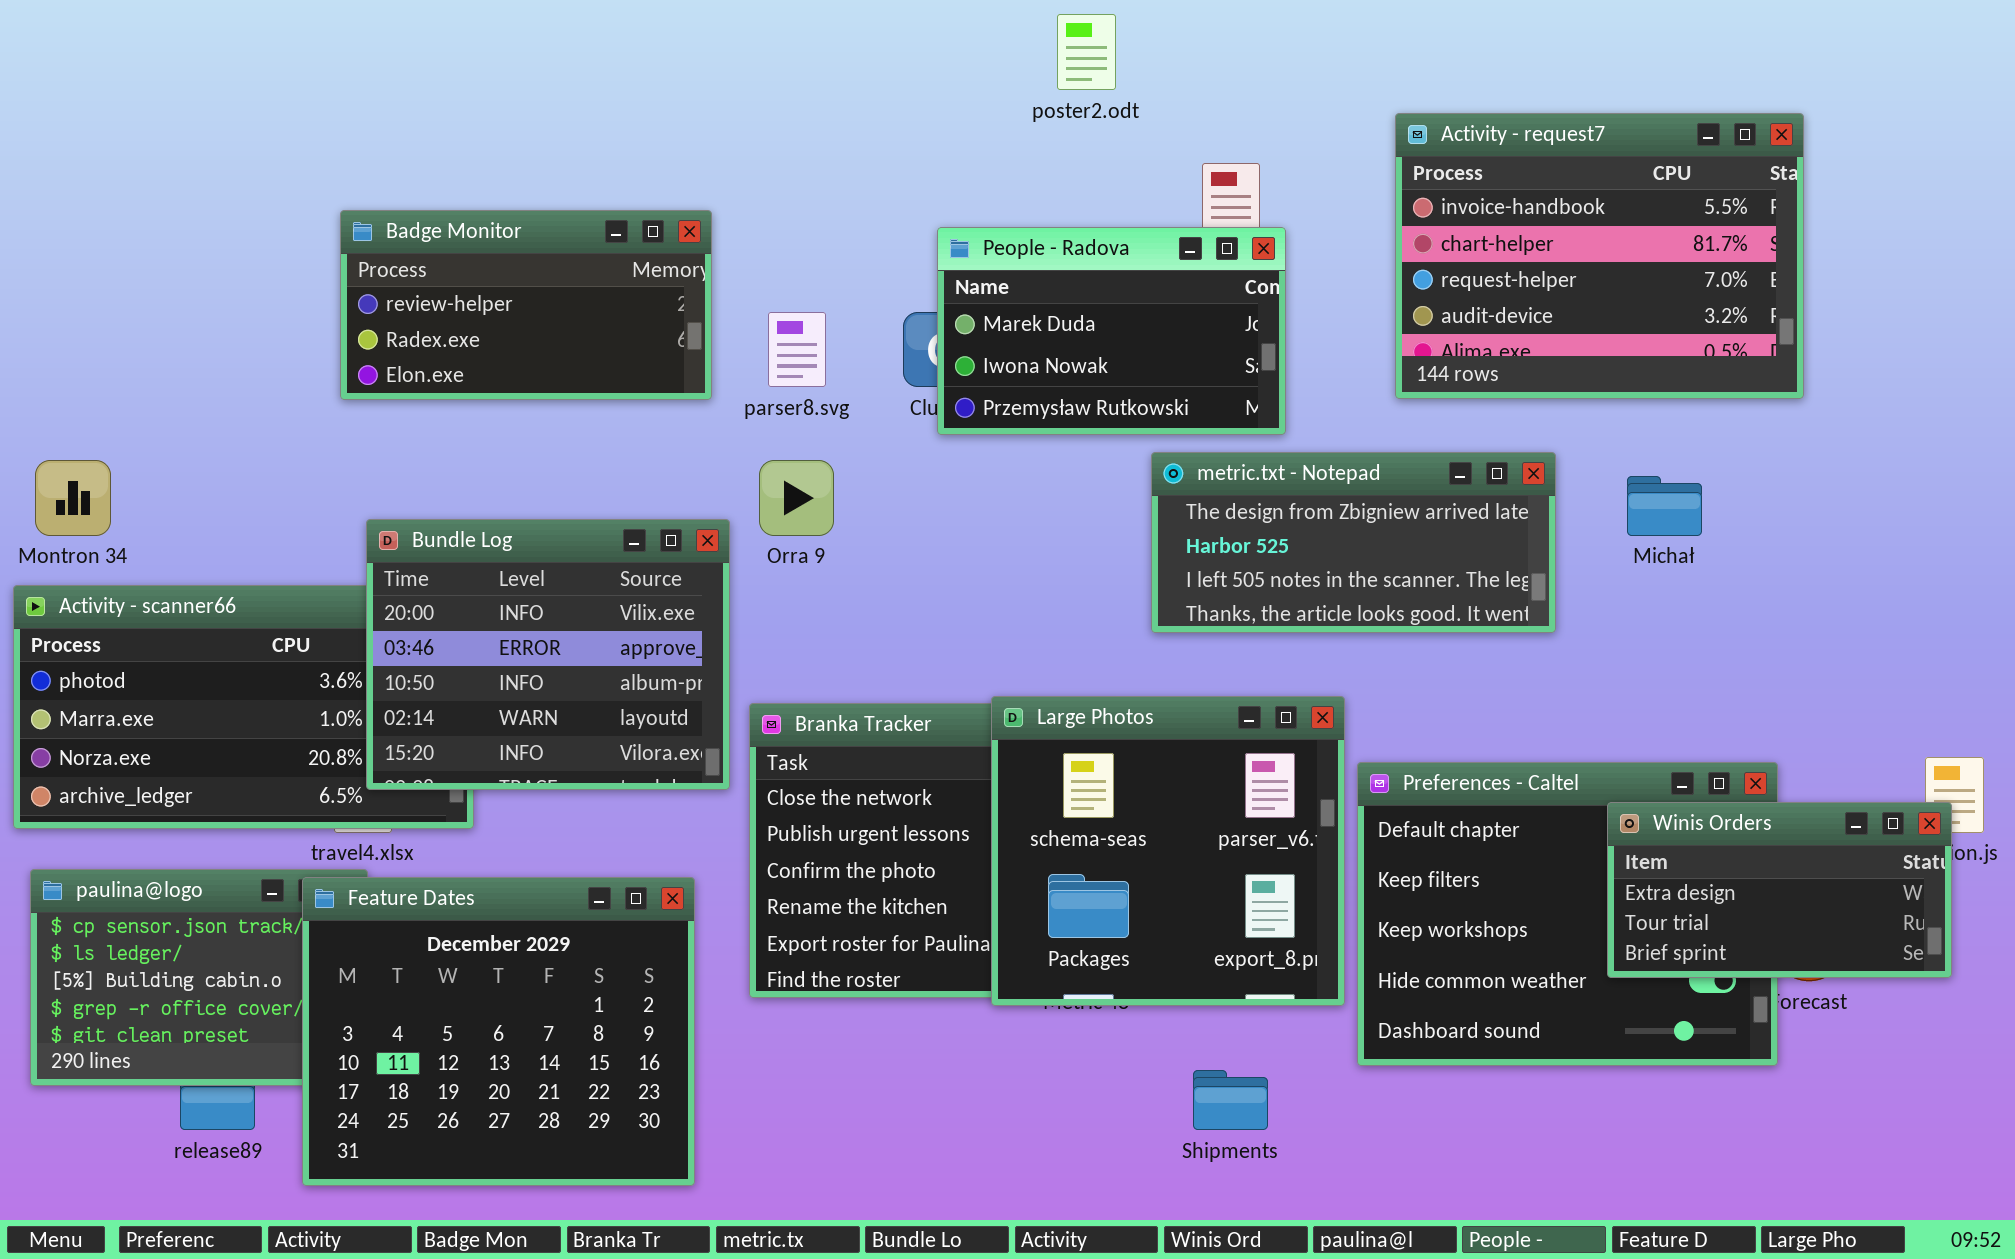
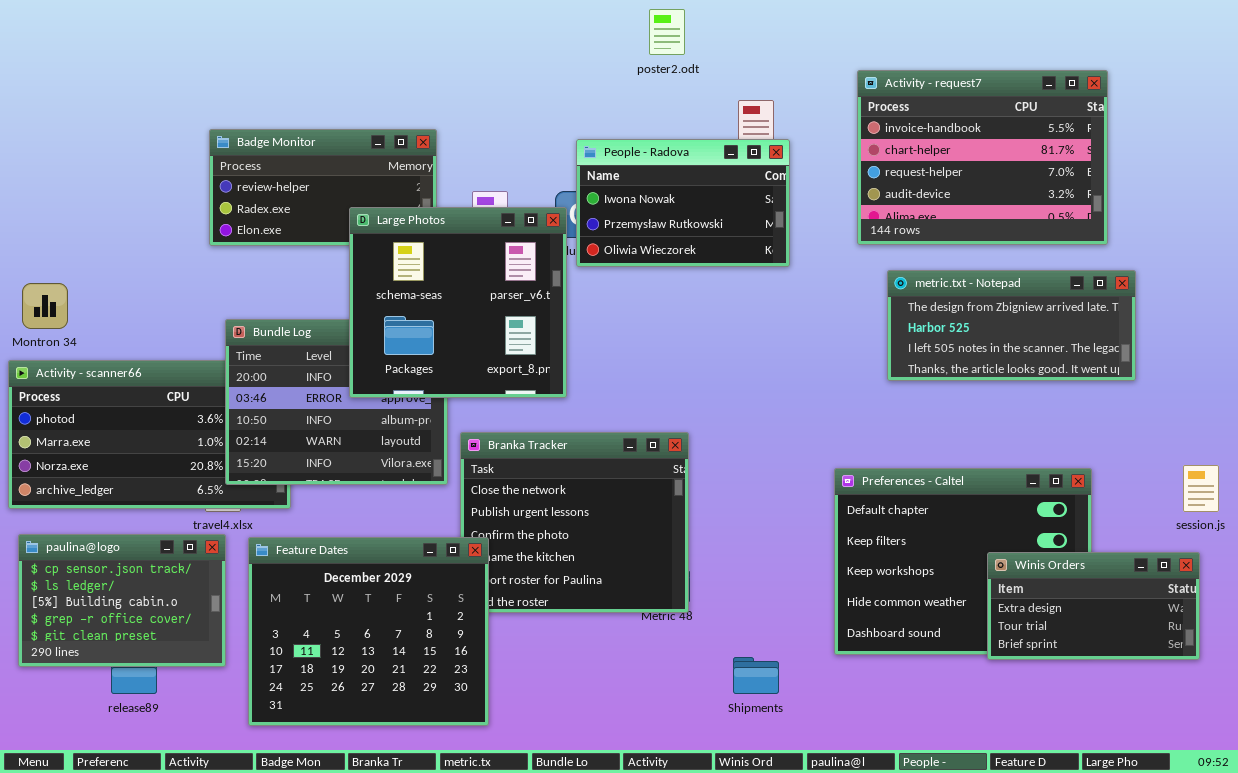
People - Radova: [937,227,1286,435] -> [576,139,790,267], scrolled down 1 row
metric.txt - Notepad: [1151,452,1556,633] -> [887,270,1136,381], moved
Large Photos: [991,696,1345,1006] -> [349,207,567,398], moved
Winis Orders: [1607,802,1952,978] -> [987,552,1200,660], moved
Feature Dates: [302,877,695,1186] -> [248,537,489,726], moved

